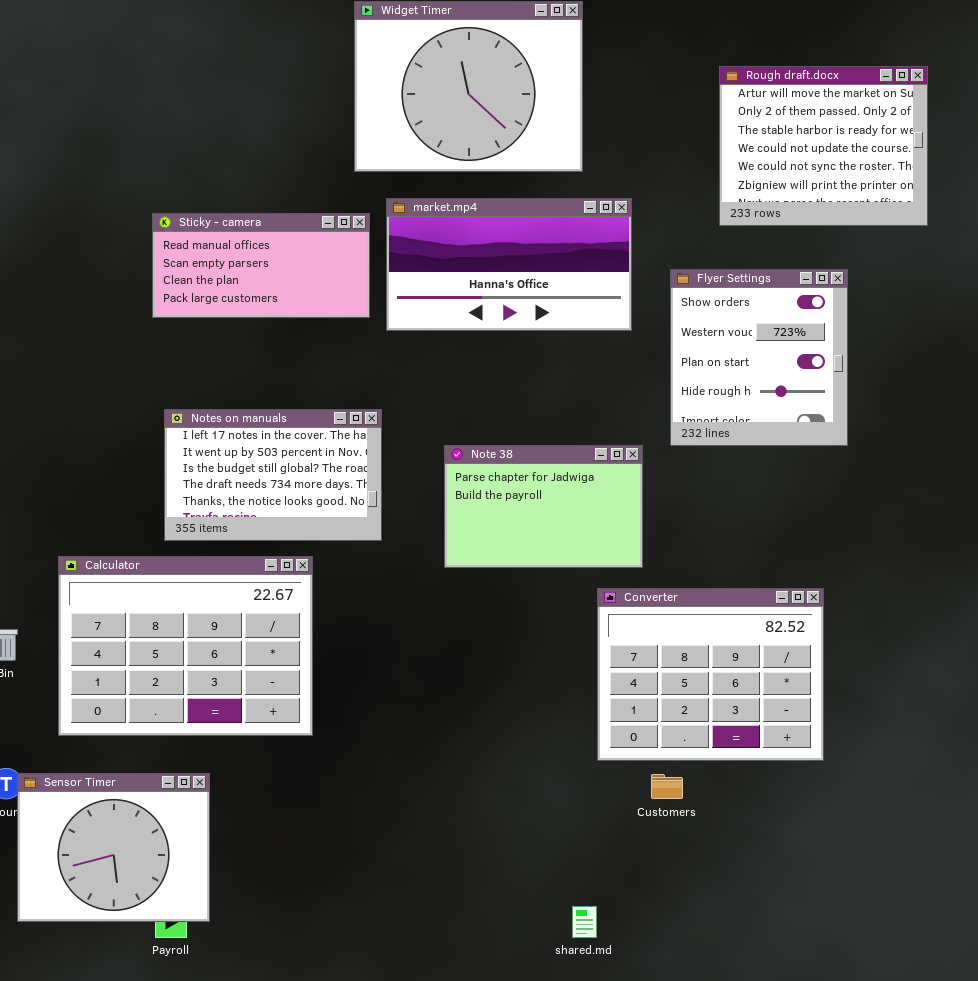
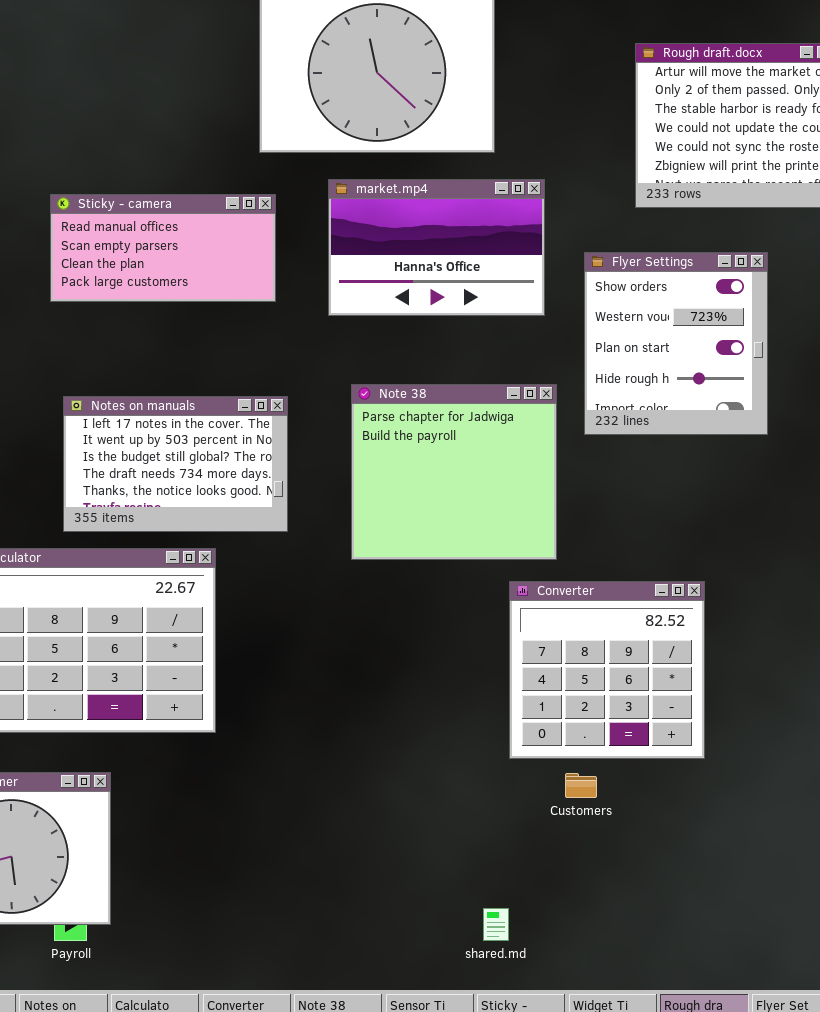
market.mp4: [386,198,632,331] -> [328,179,545,316], resized
Note 38: [444,445,643,568] -> [351,384,557,560], resized
Converter: [597,588,824,761] -> [509,581,705,759], resized

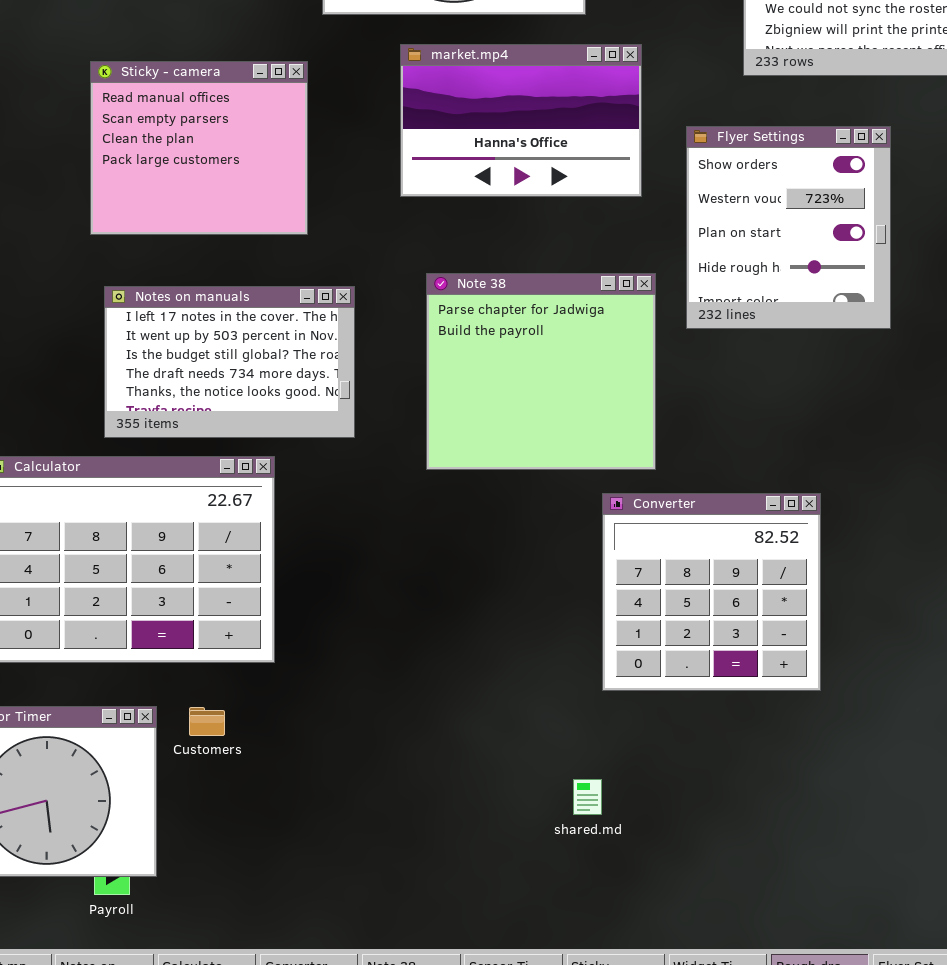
Sticky - camera: [50,194,276,302] -> [90,61,308,235], resized
Customers: [565,773,597,798] -> [189,707,225,736], moved
shared.md: [483,908,509,941] -> [573,779,602,815], moved

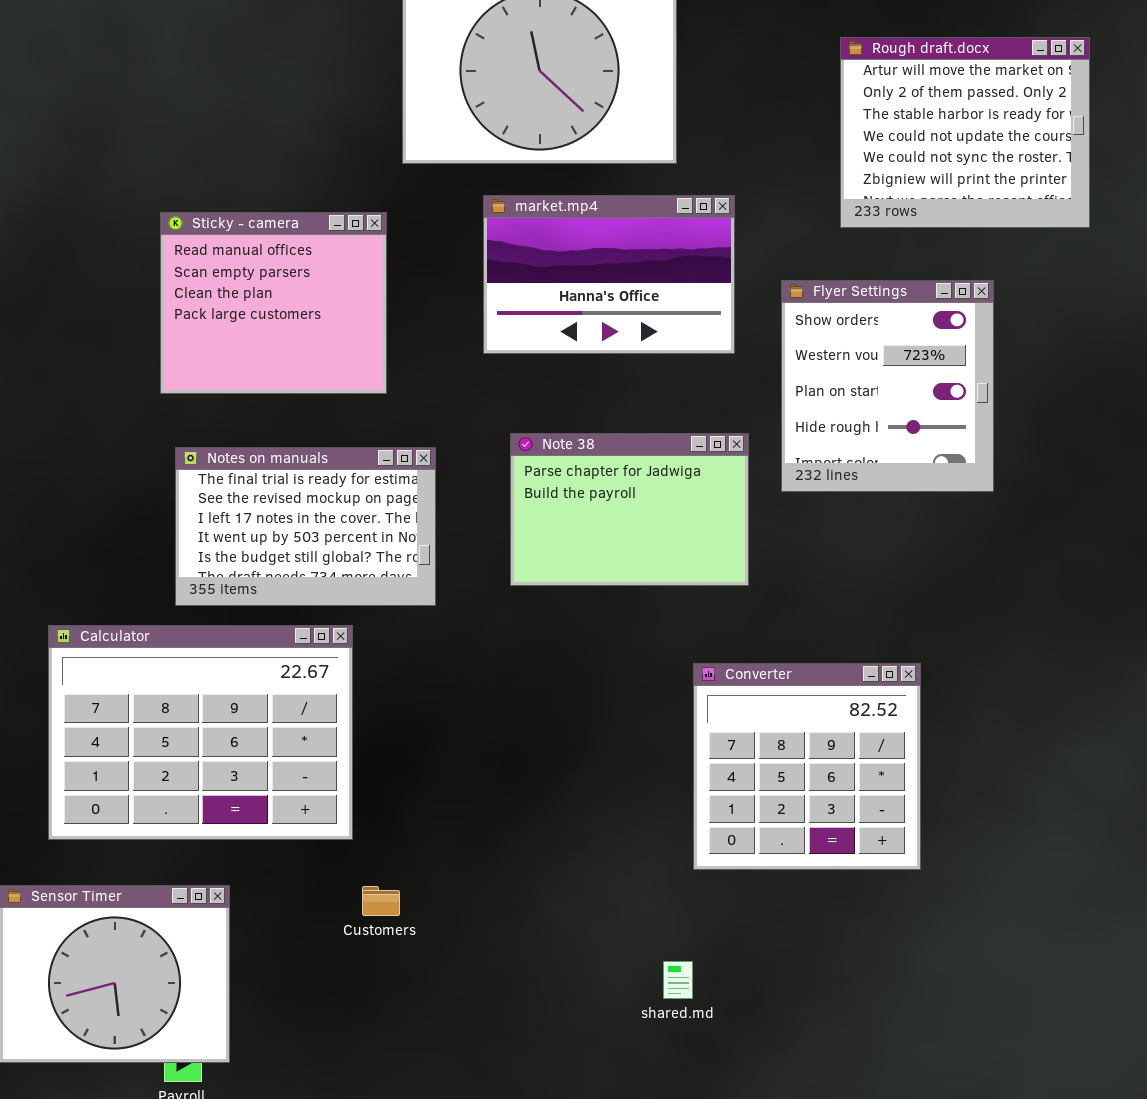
Note 38: [426,273,656,470] -> [510,433,749,586], resized
Notes on manuals: [104,286,355,438] -> [175,447,436,606], scrolled up 2 rows
Customers: [189,707,225,736] -> [362,886,400,916], moved

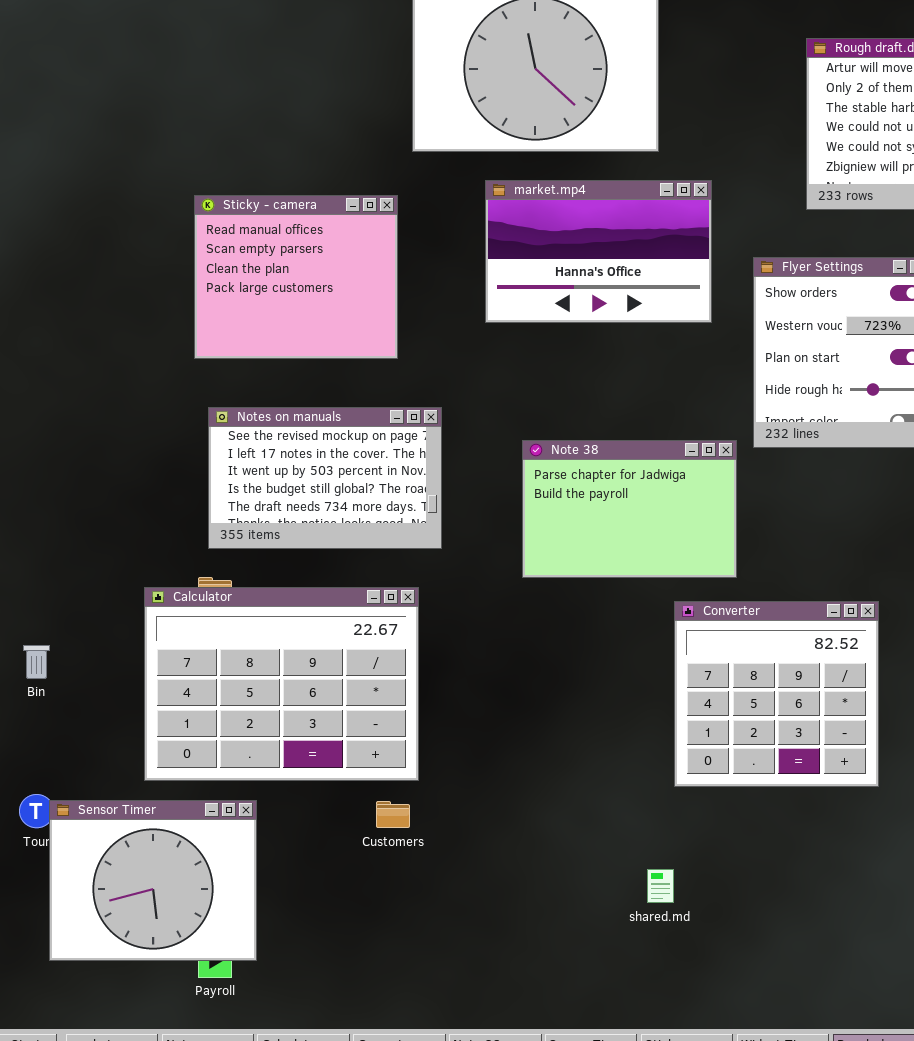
Note 38: [510,433,749,586] -> [522,440,737,578], moved
Notes on manuals: [175,447,436,606] -> [208,407,442,549], scrolled down 1 row
Calculator: [48,625,353,840] -> [144,587,419,781], moved

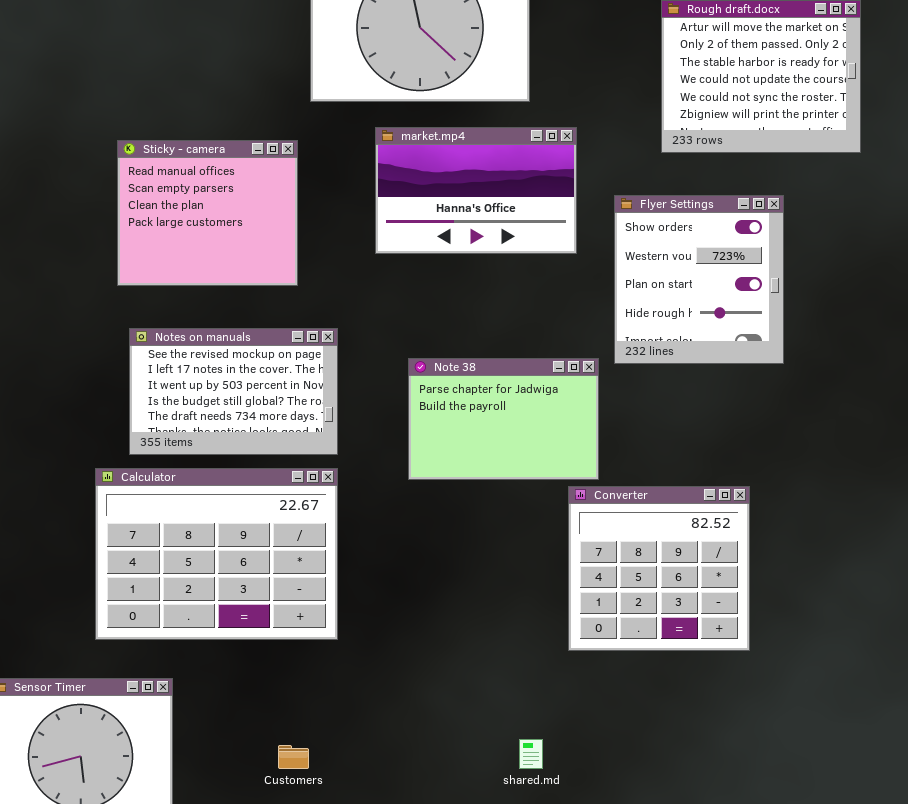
Calculator: [144,587,419,781] -> [95,468,338,640], moved
Converter: [674,601,879,787] -> [568,486,750,651], moved
Customers: [376,801,410,828] -> [278,745,309,769], moved

